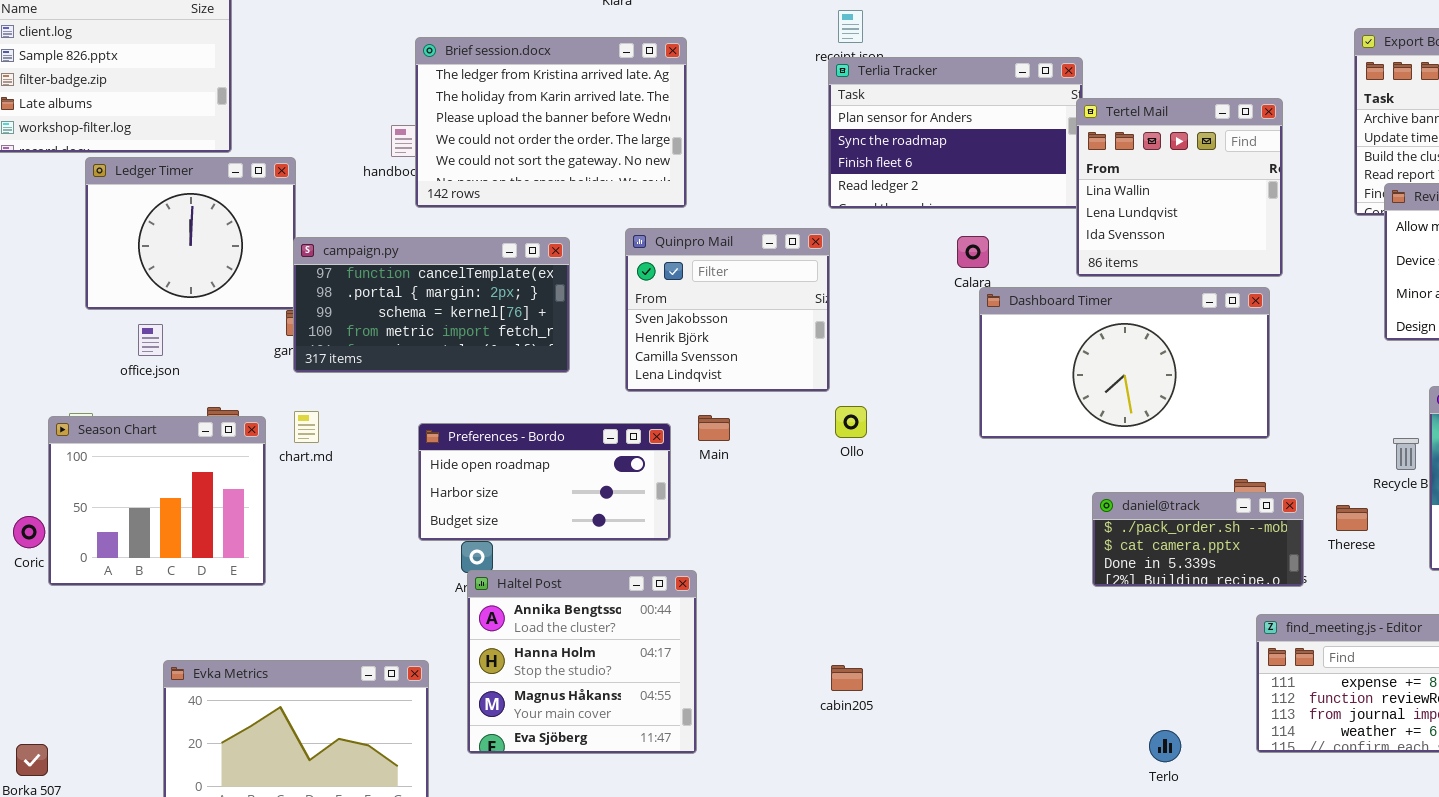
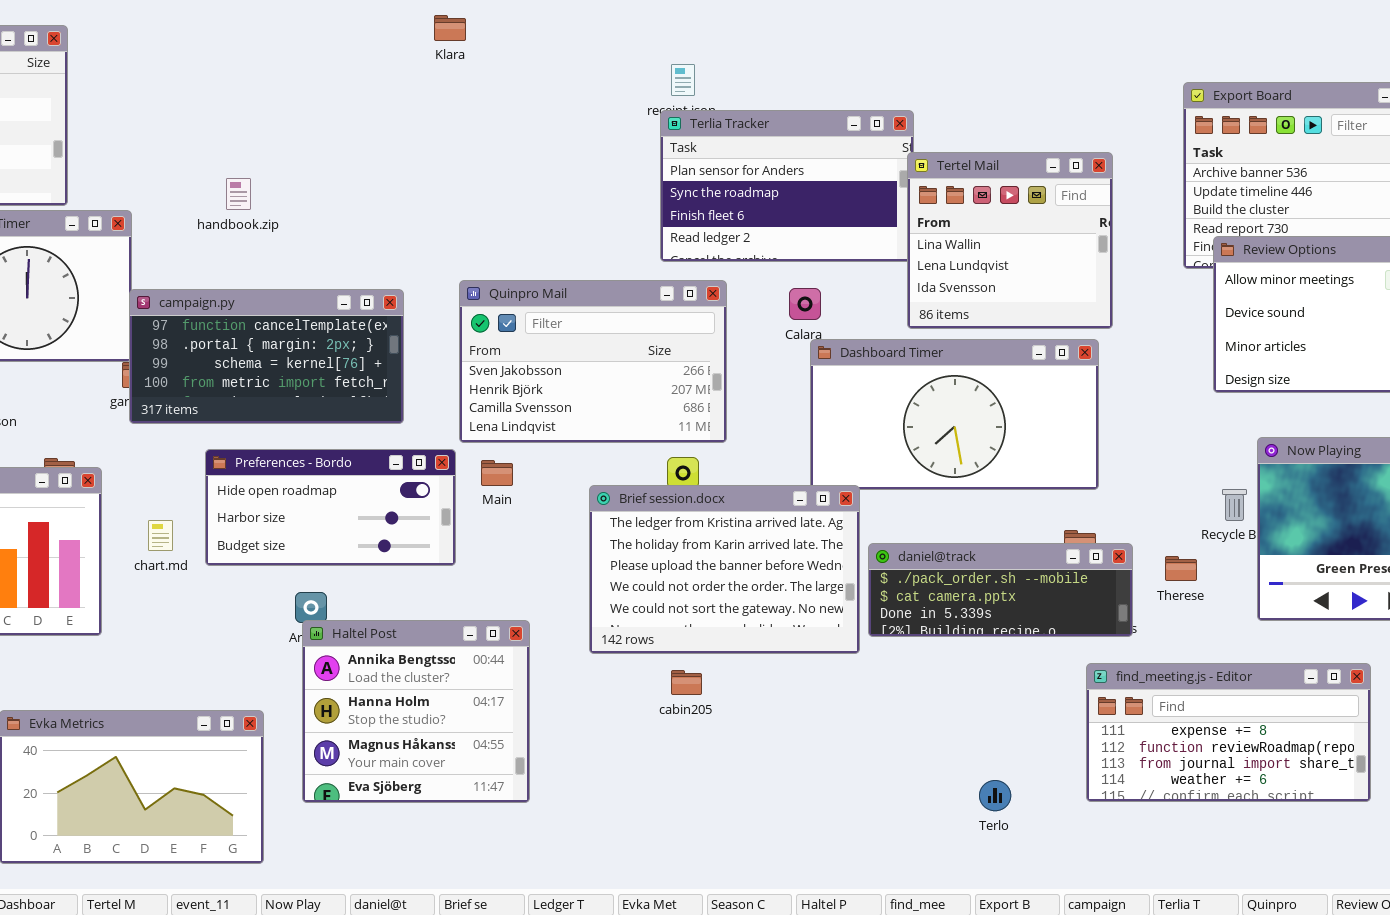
Brief session.docx: [415,37,687,208] -> [589,485,860,654], moved
Quinpro Mail: [625,228,830,392] -> [459,280,727,443], resized
chart.md: [294,411,319,443] -> [148,520,173,551], moved
Main: [698,415,730,441] -> [481,460,513,486], moved
Preferences - Bordo: [418,423,671,541] -> [205,449,456,566], moved
daniel@track: [1092,492,1304,587] -> [868,543,1133,637], resized
cabin205: [831,665,863,691] -> [671,670,702,695], moved

